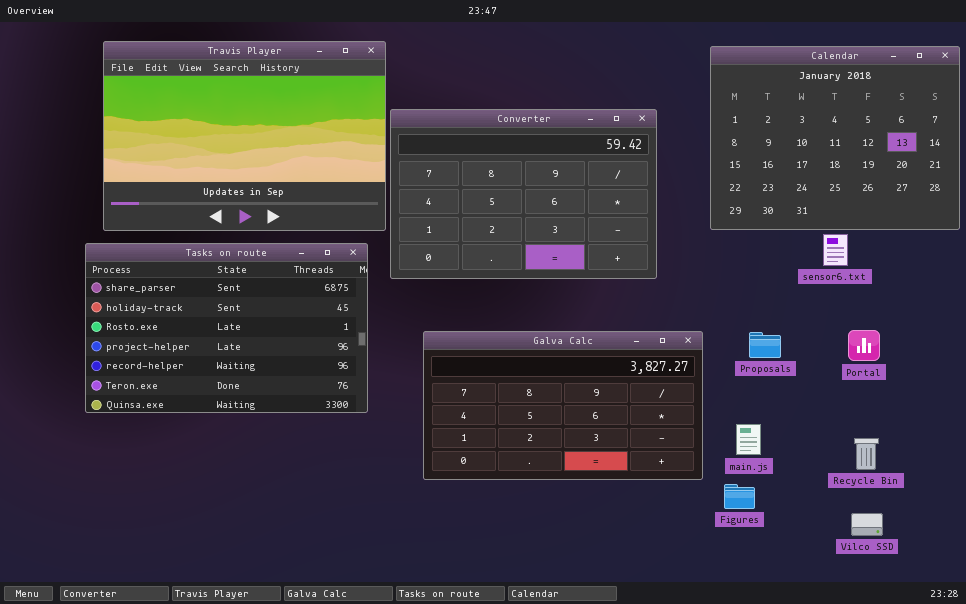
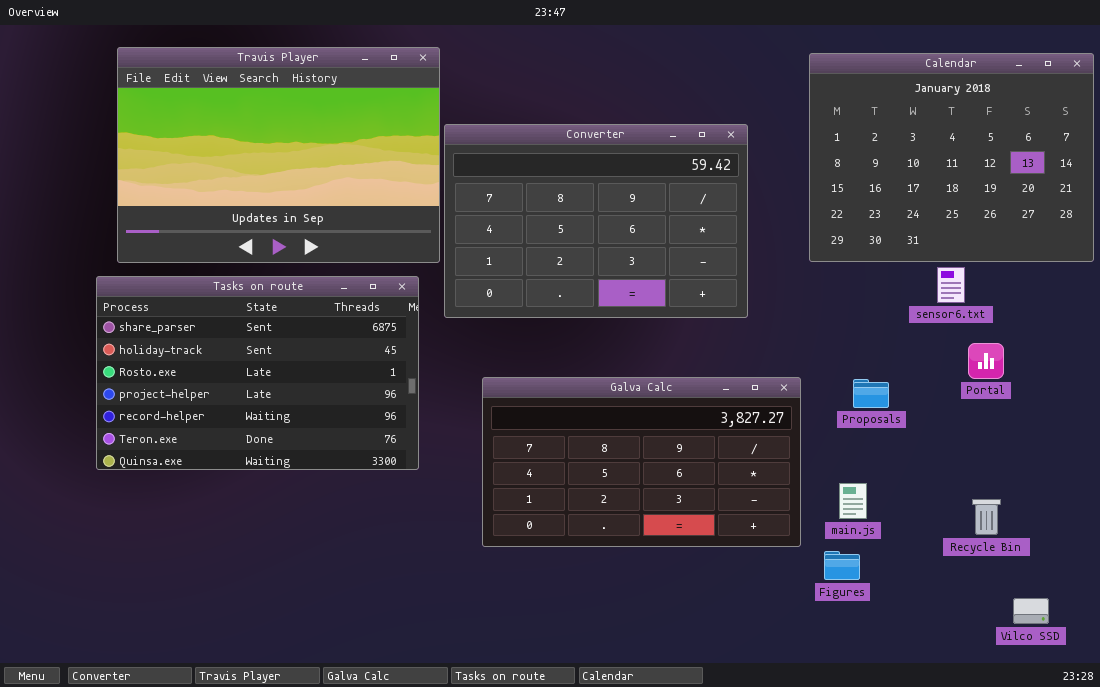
Portal: [848,330,880,361] -> [968,343,1004,379], moved
Vilco SSD: [851,513,883,536] -> [1013,598,1049,624], moved

